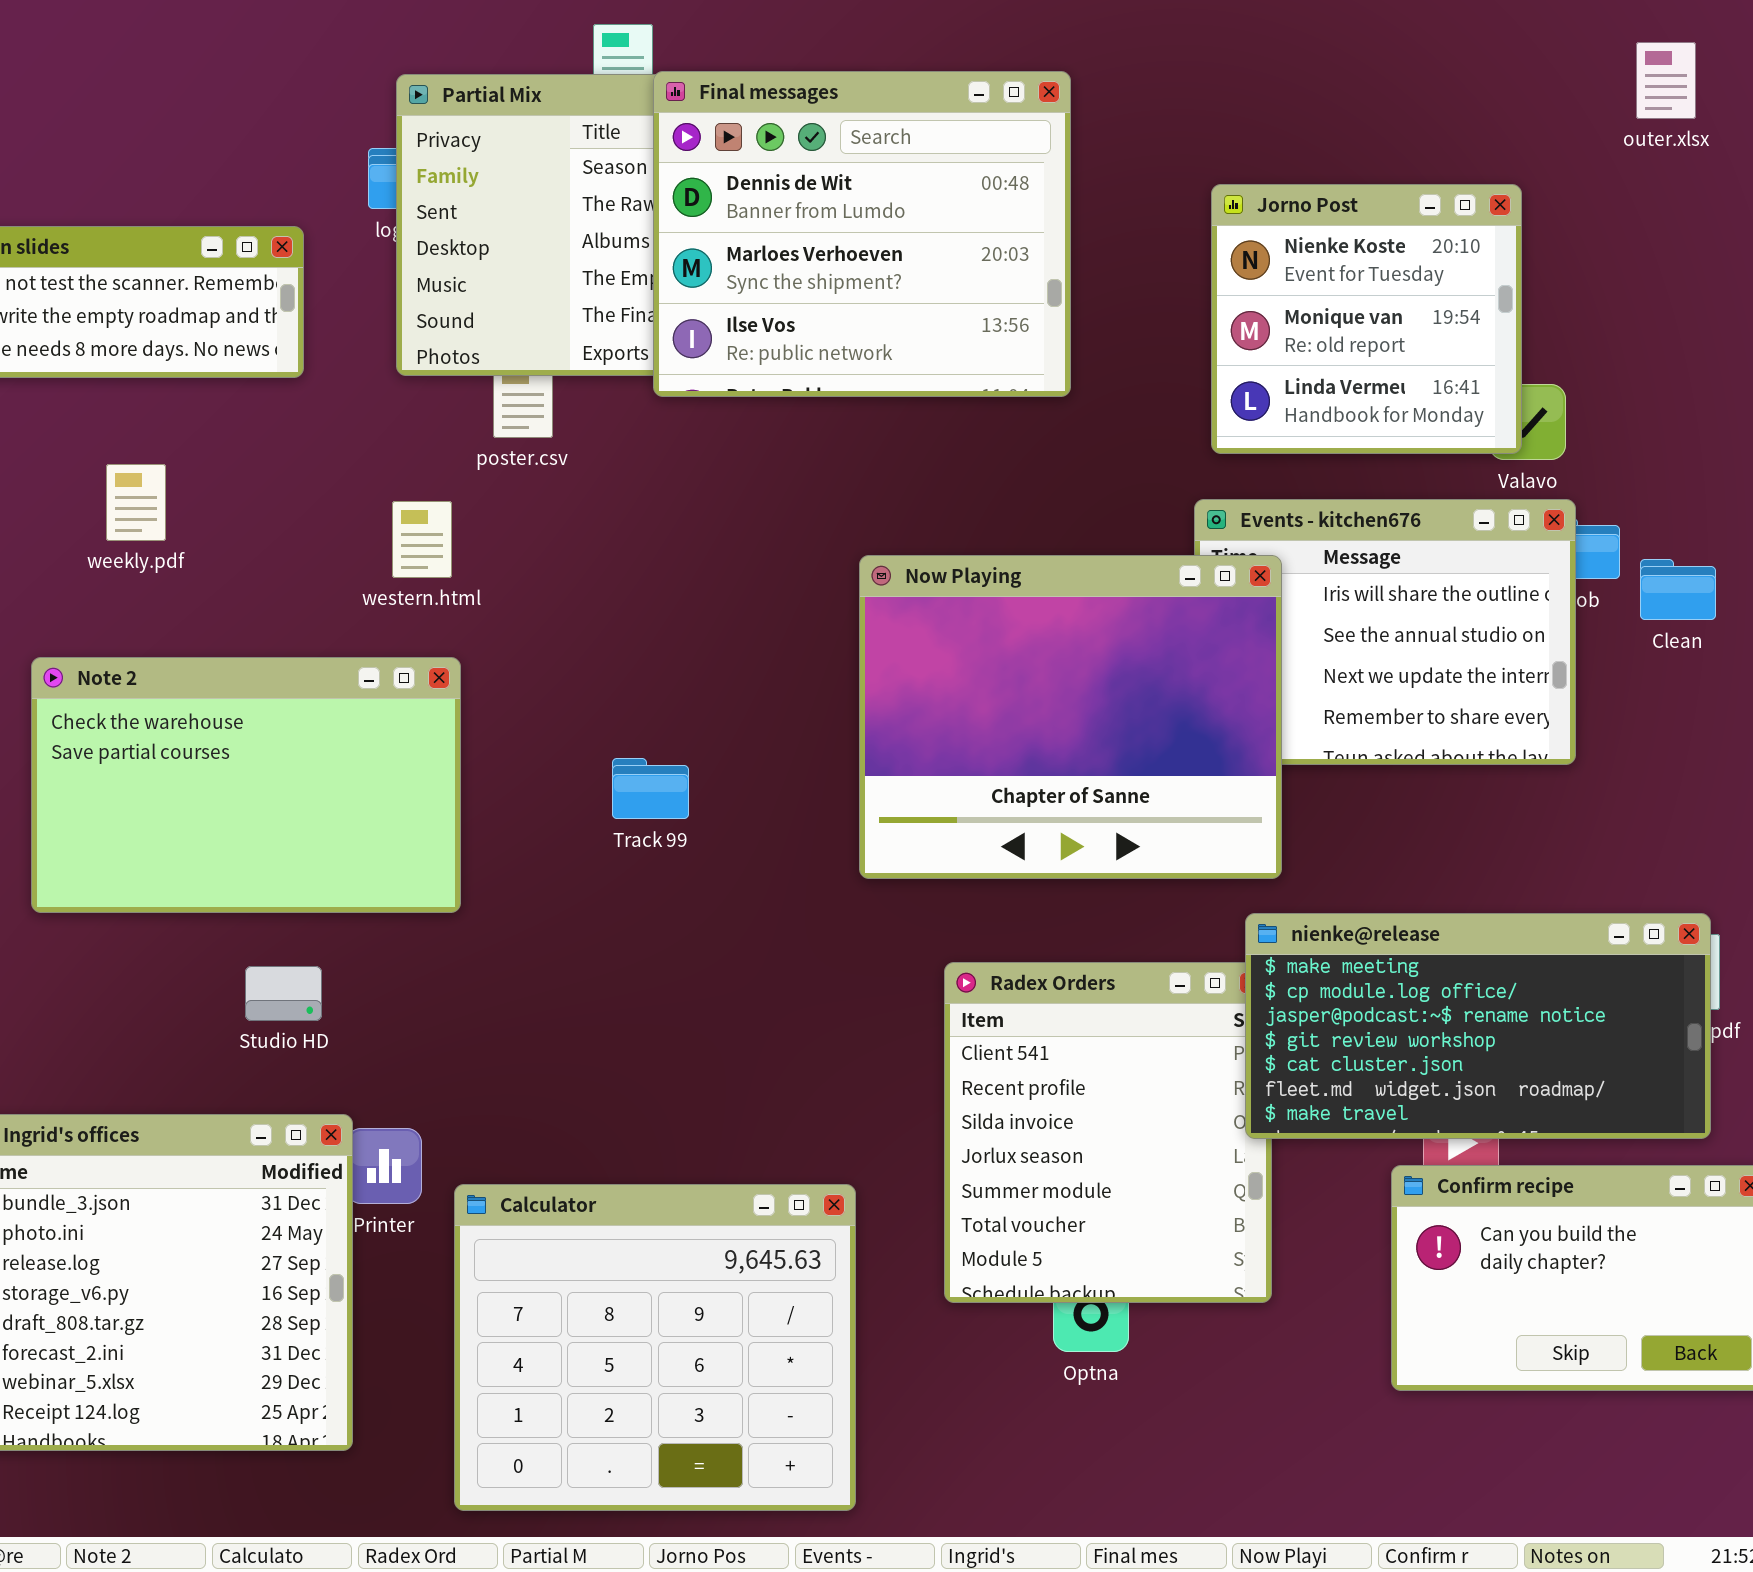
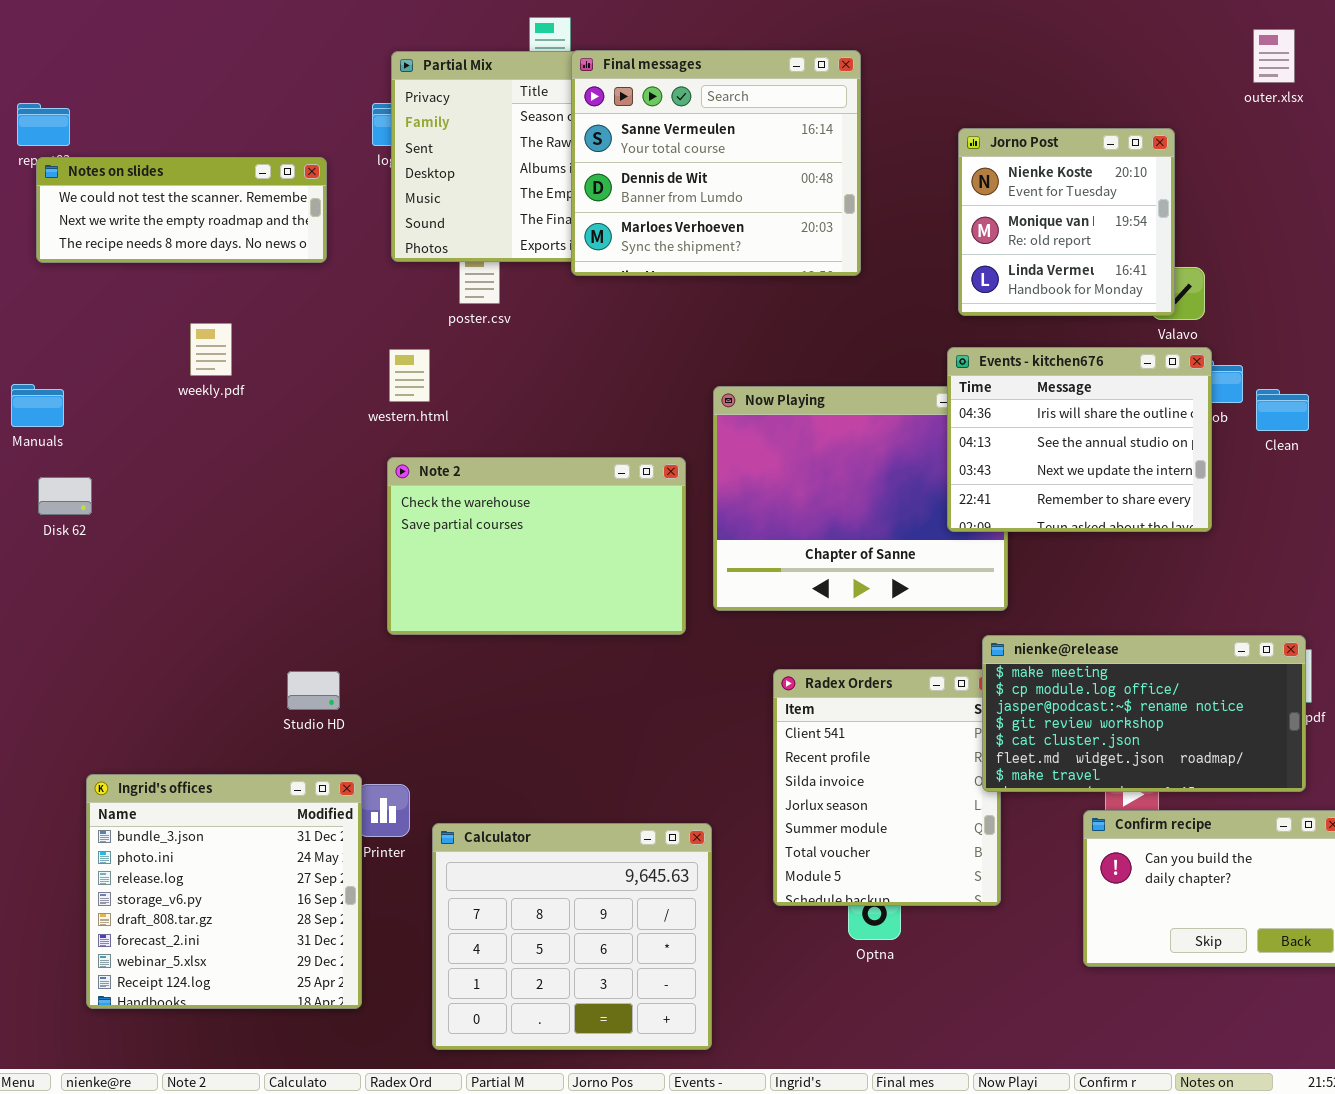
Final messages: [653,71,1071,397] -> [571,50,861,276], scrolled up 1 row
Events - kitchen676: [1194,499,1576,765] -> [947,347,1212,532], raised
Note 2: [31,657,461,913] -> [387,457,686,635], moved

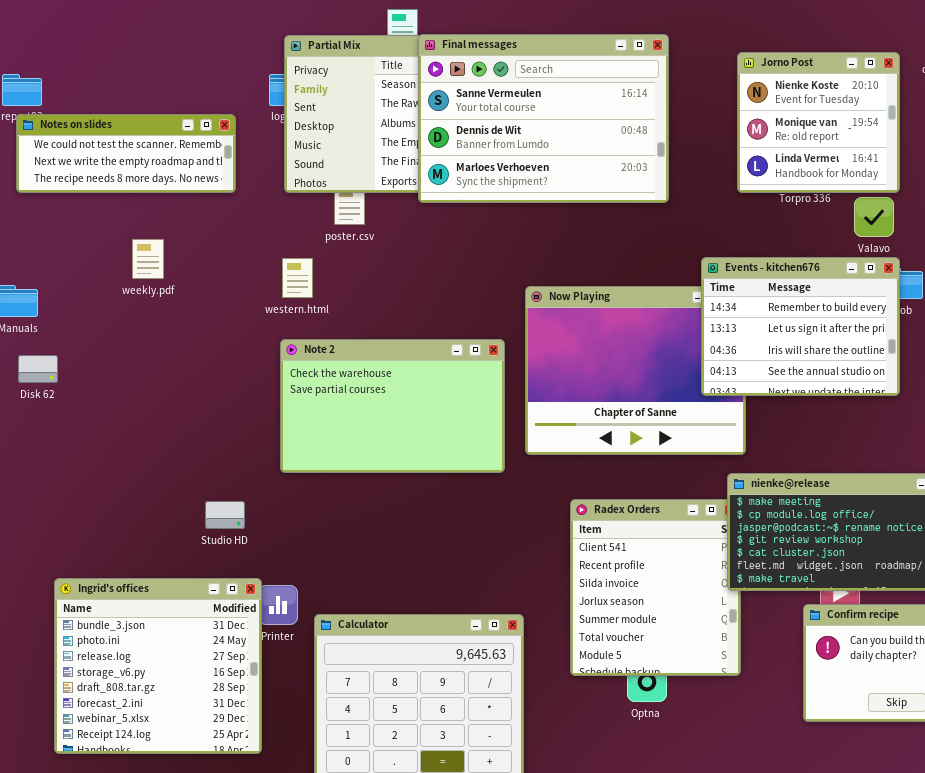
Final messages: [571,50,861,276] -> [418,34,669,203], resized
Jorno Post: [958,128,1175,316] -> [737,52,900,193], moved
Events - kitchen676: [947,347,1212,532] -> [701,257,900,396], scrolled up 2 rows

